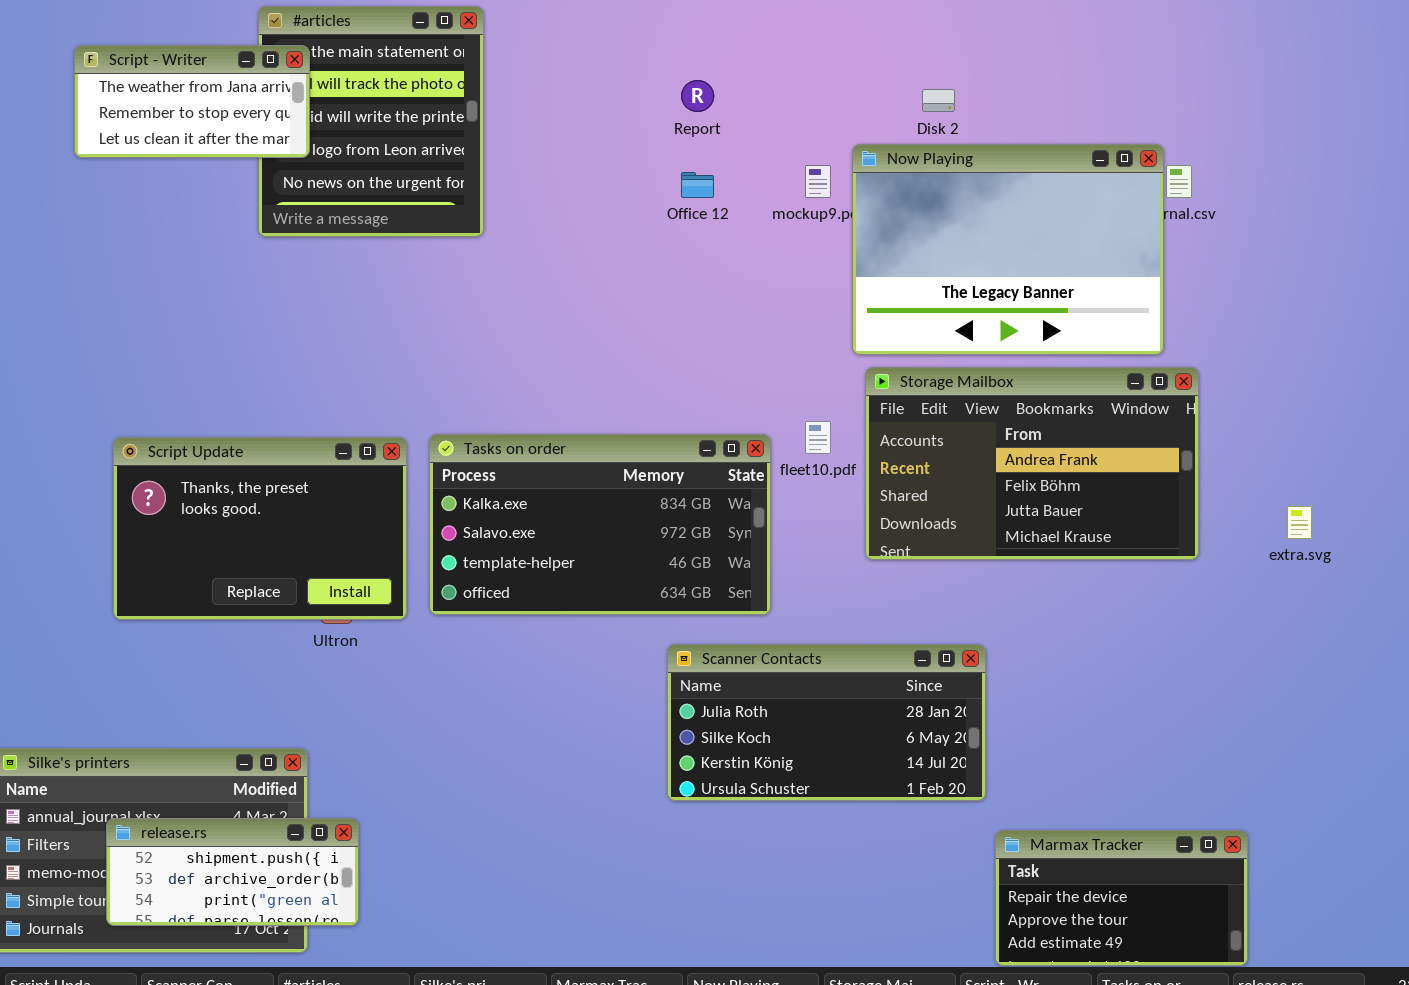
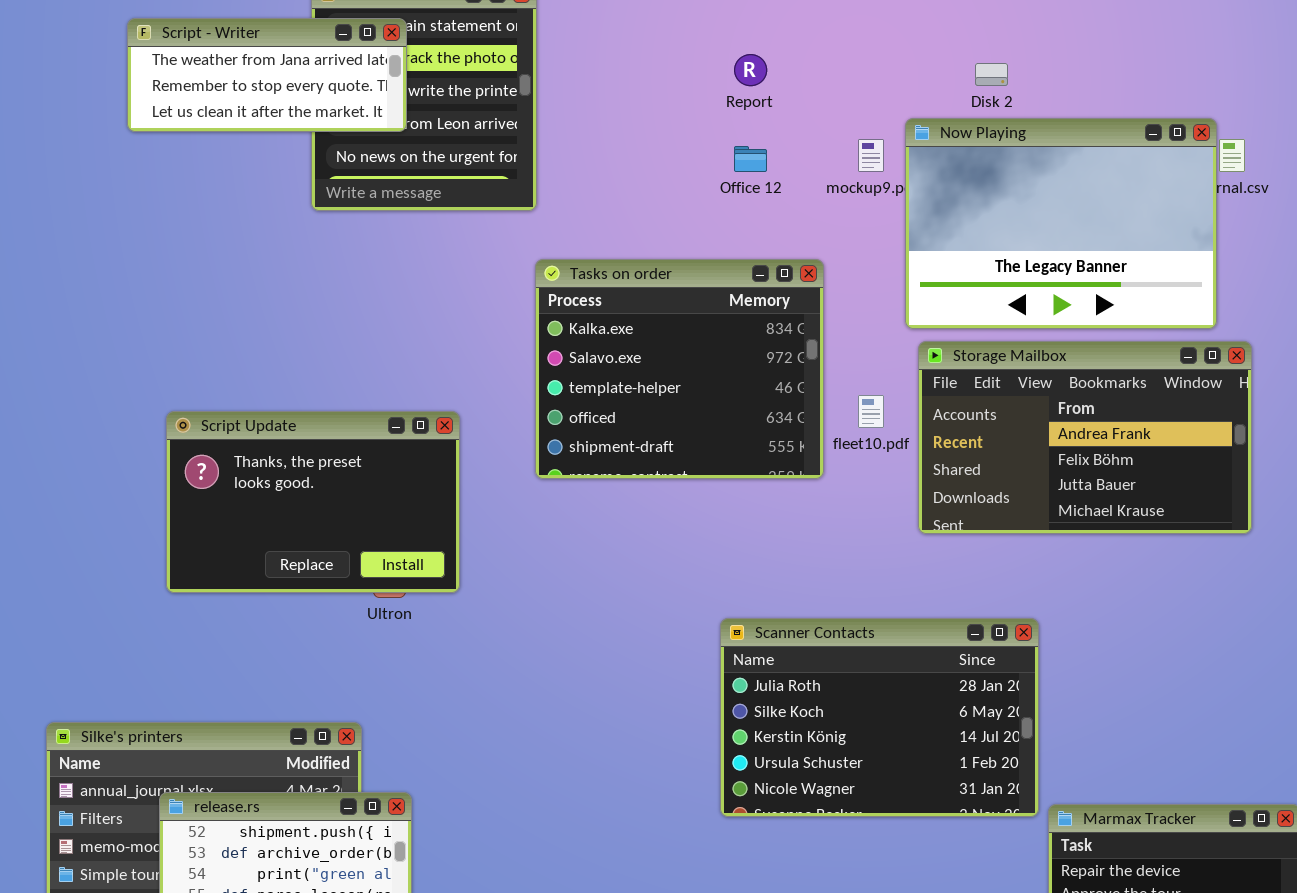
Script - Writer: [74,45,310,158] -> [127,18,407,132], resized
Tasks on order: [429,434,771,615] -> [535,259,824,479], moved, resized
Scanner Contacts: [667,644,986,801] -> [720,618,1039,817], resized

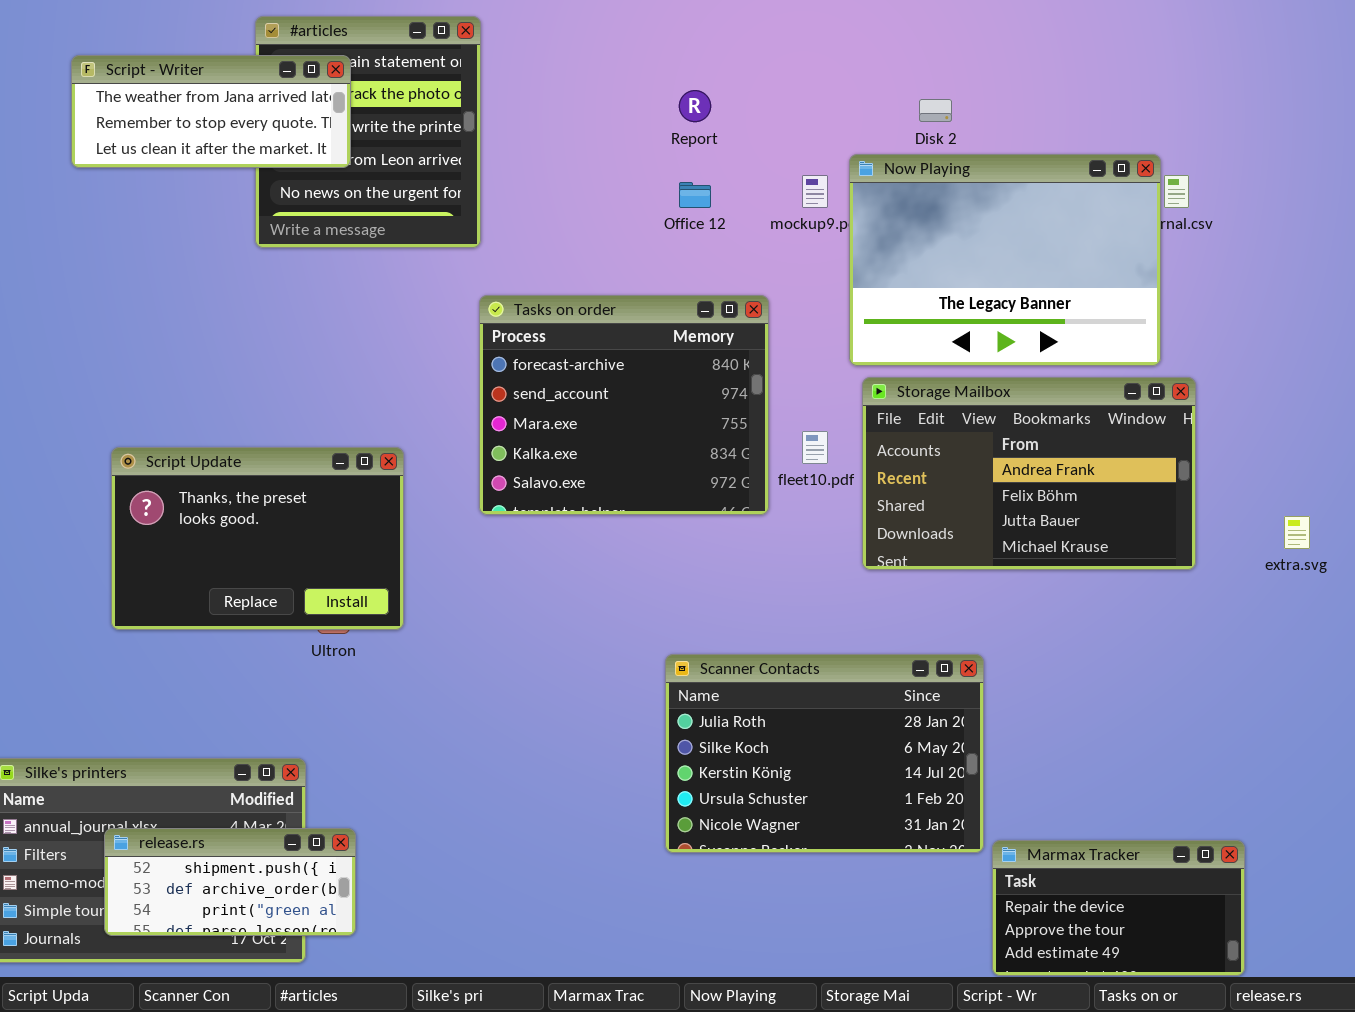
Tasks on order: [535,259,824,479] -> [479,295,769,515], scrolled up 3 rows

